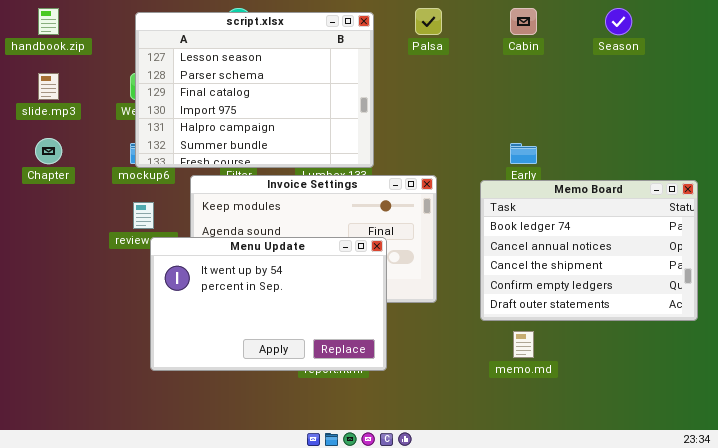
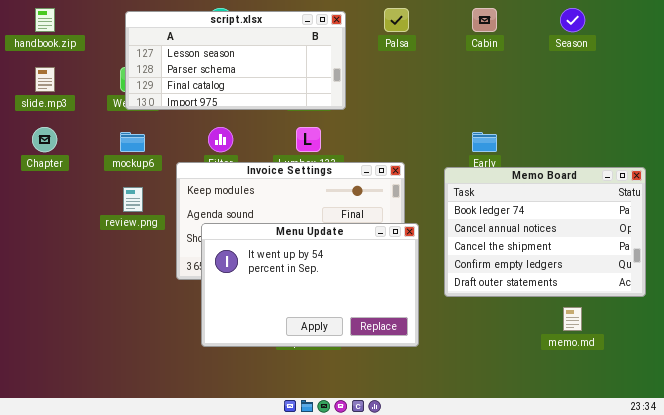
script.xlsx: [135,12,374,168] -> [125,11,346,110], resized
Menu Update: [150,237,387,371] -> [201,223,419,347], moved
memo.md: [513,331,534,358] -> [563,307,582,331], moved

